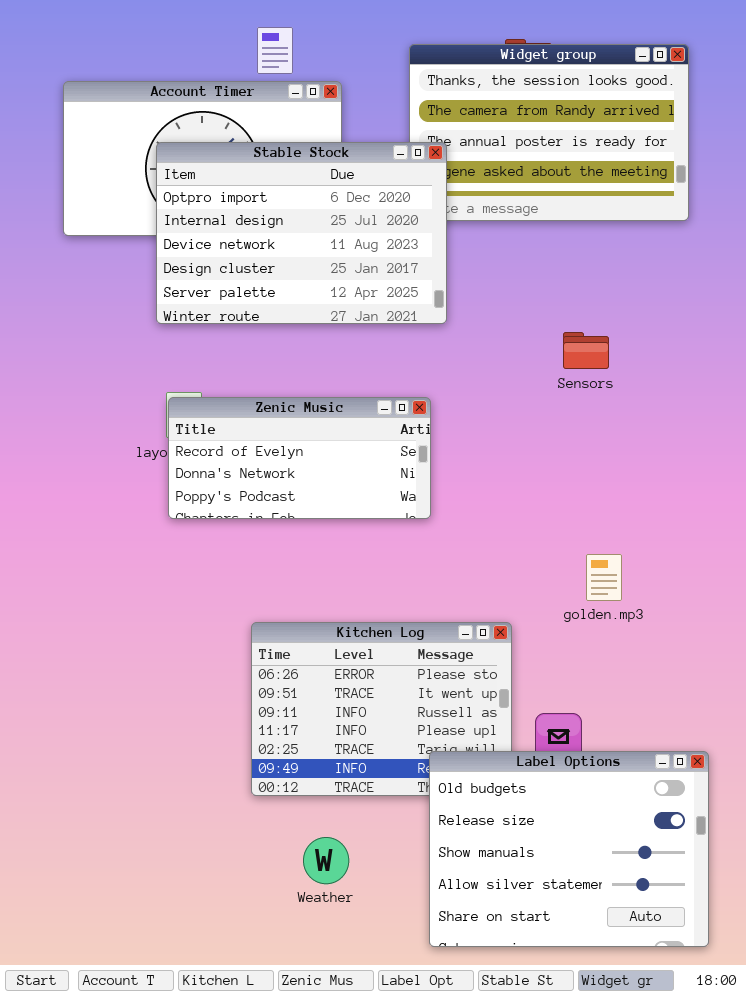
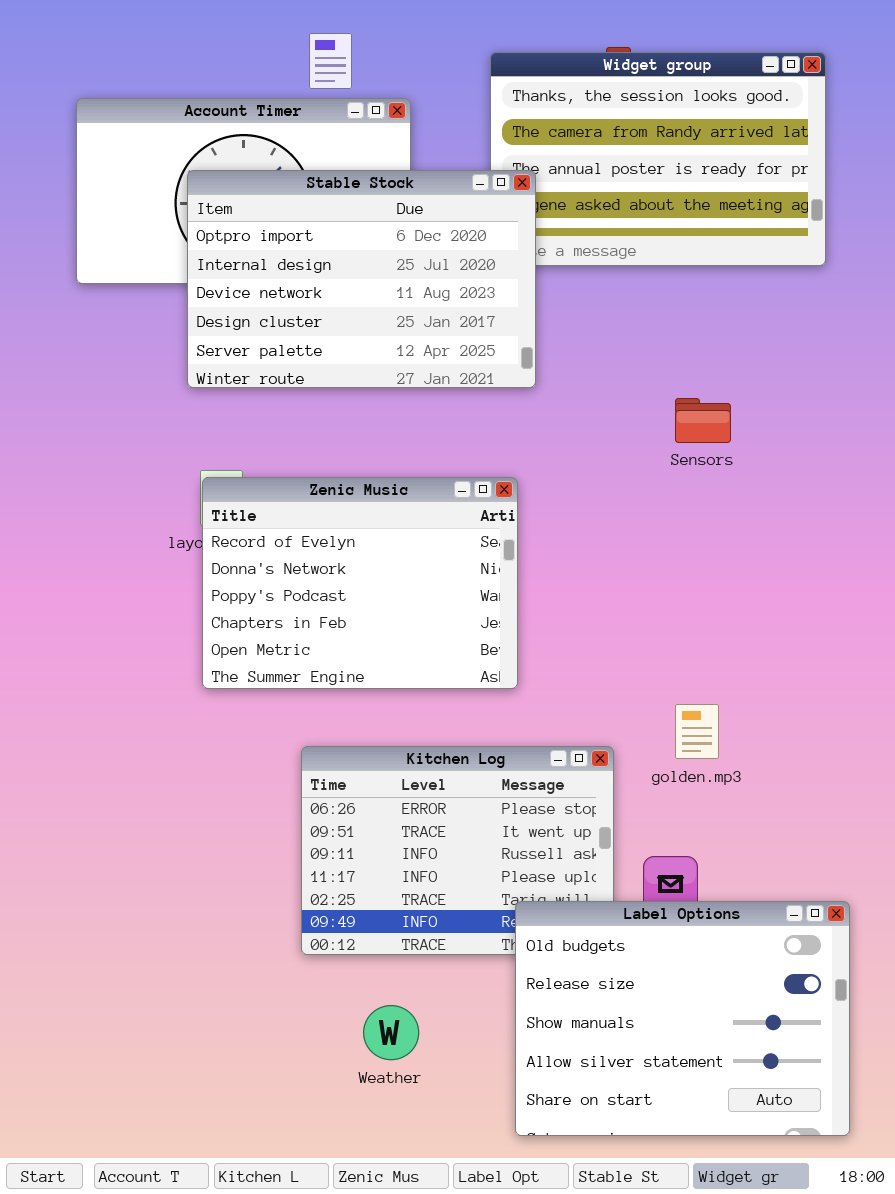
Zenic Music: [168,397,431,519] -> [202,477,518,689], resized
golden.mp3: [586,554,622,601] -> [675,704,719,759], moved

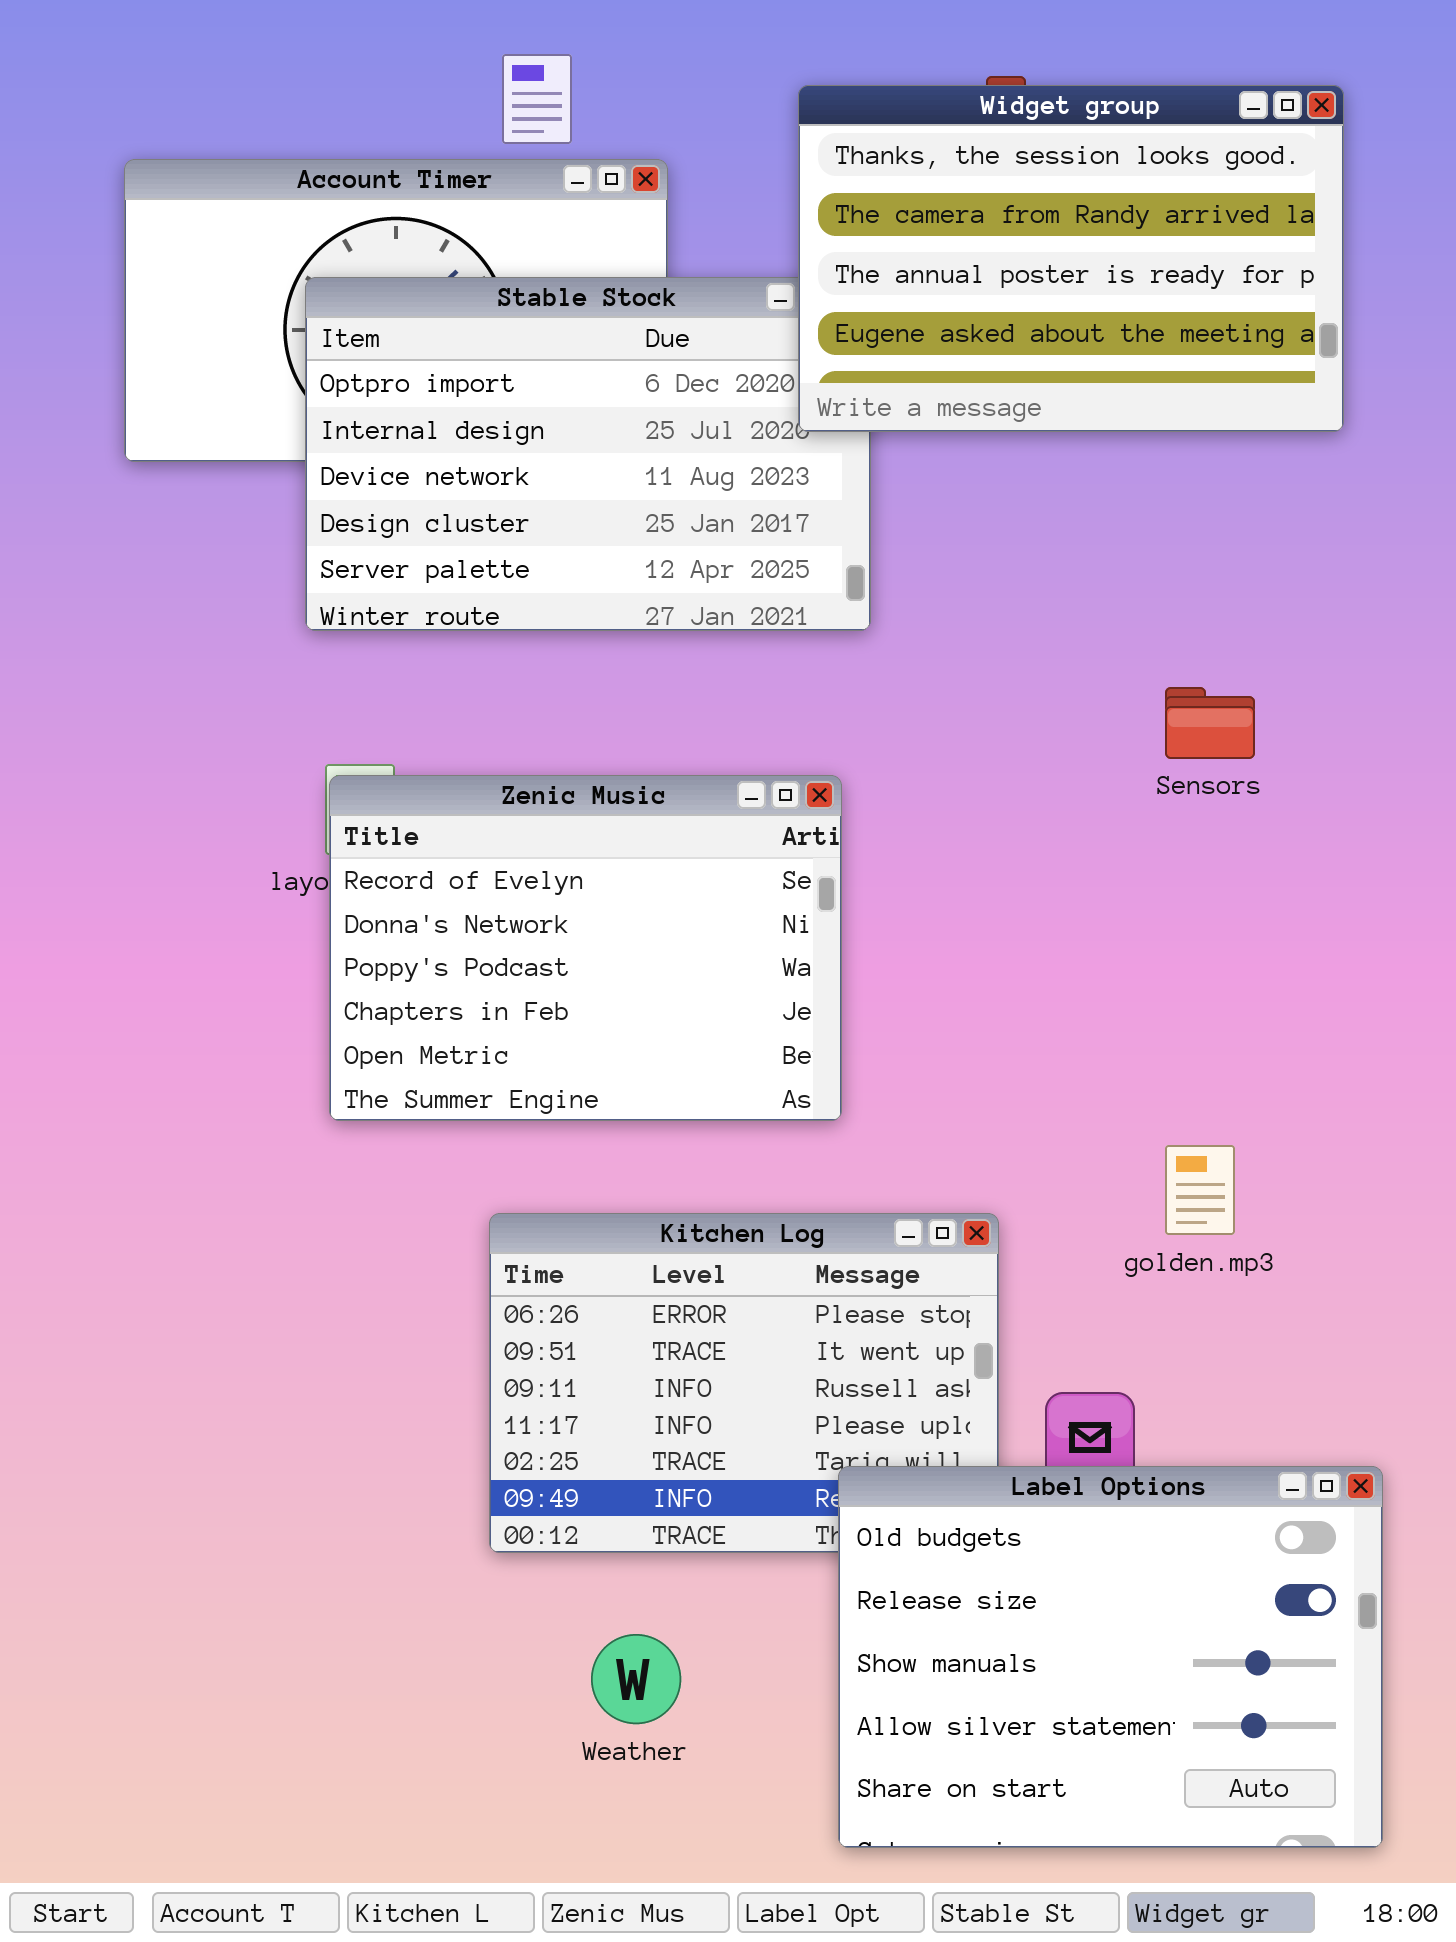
Widget group: [490,52,826,266] -> [798,85,1344,432], raised
Sensors: [675,398,731,443] -> [1165,687,1255,759], moved
golden.mp3: [675,704,719,759] -> [1165,1145,1235,1235], moved

